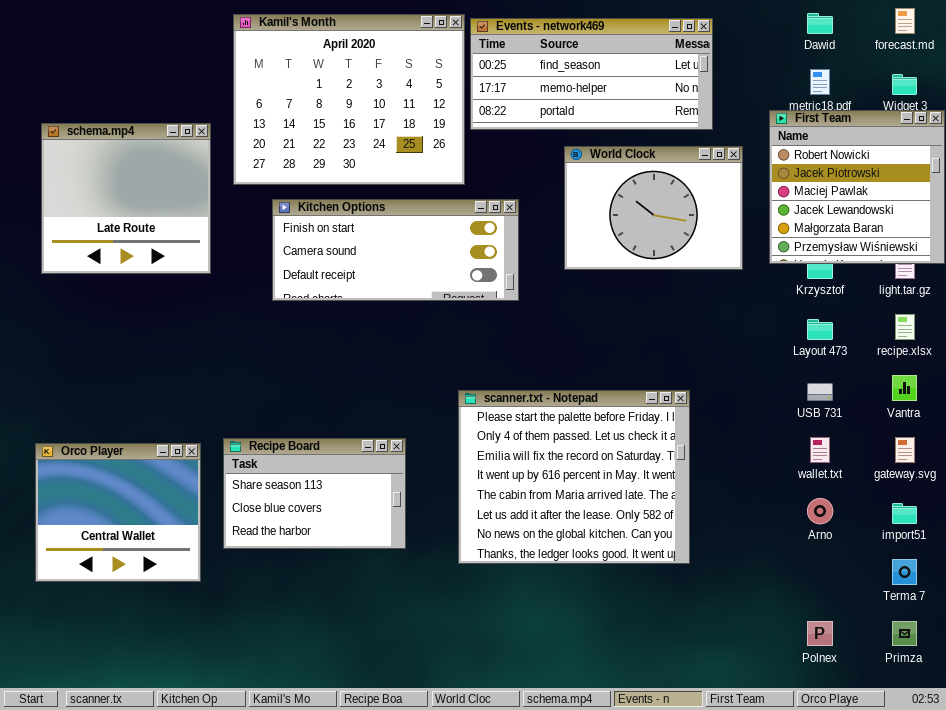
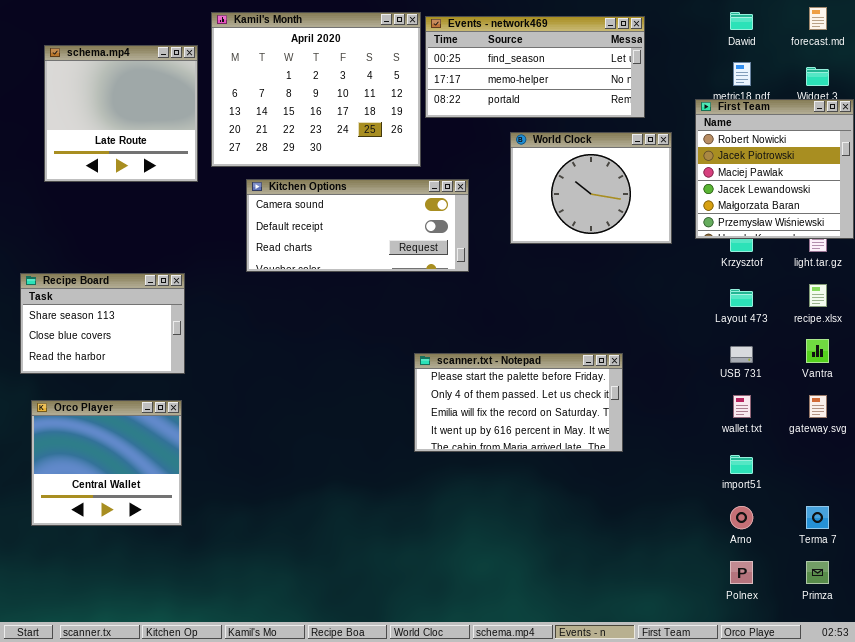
schema.mp4: [41,123,211,274] -> [44,45,198,182], moved
Kitchen Options: [272,199,519,301] -> [246,179,469,272], scrolled down 1 row
scanner.txt - Notepad: [458,390,690,564] -> [414,353,623,452], resized
Recipe Board: [223,438,406,549] -> [20,273,185,374], moved
Arno: [807,498,833,524] -> [730,506,753,529], moved
import51: [892,503,917,524] -> [730,455,753,474], moved

